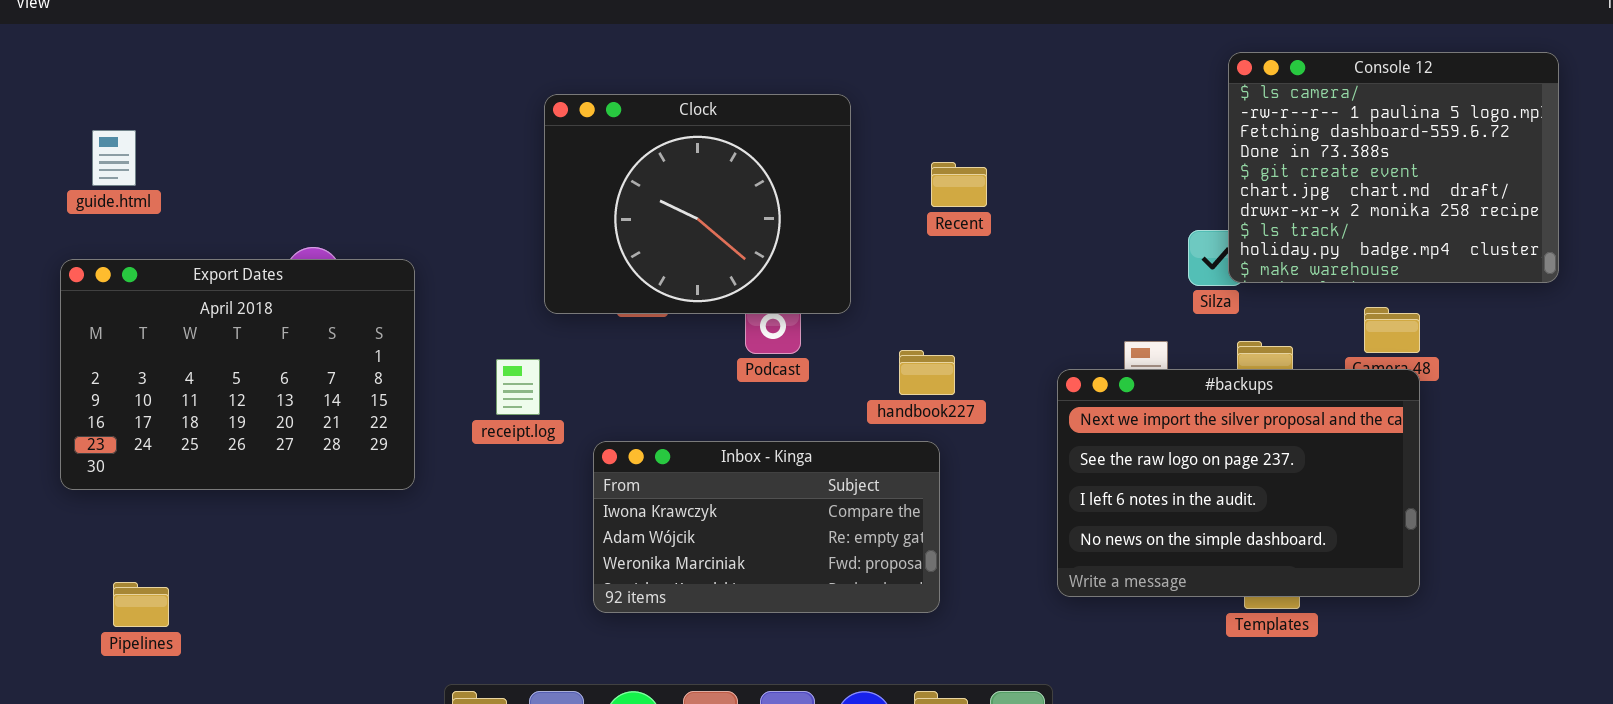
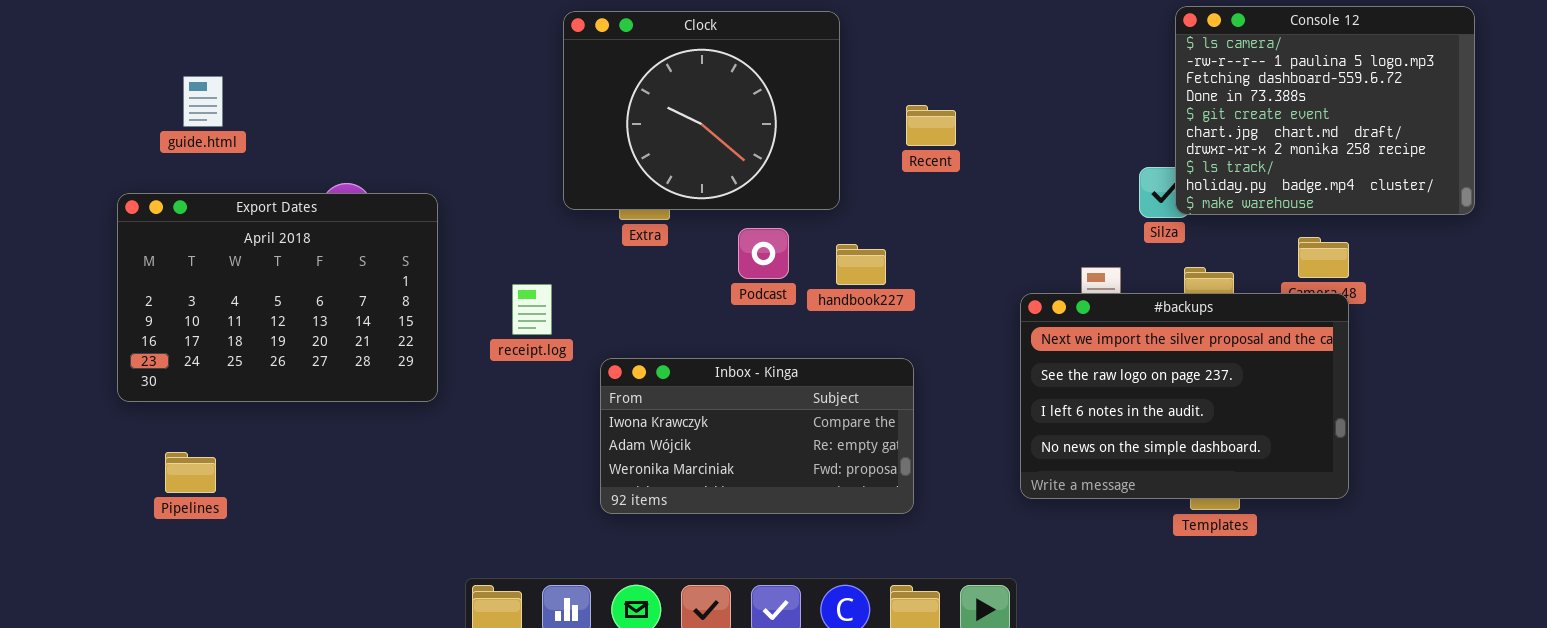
Clock: [544,94,851,314] -> [563,11,840,210], moved
guide.html: [92,130,136,186] -> [183,76,223,127], moved
handbook227: [899,350,955,395] -> [836,244,886,285], moved
Pipelines: [113,582,169,627] -> [165,452,216,493], moved

